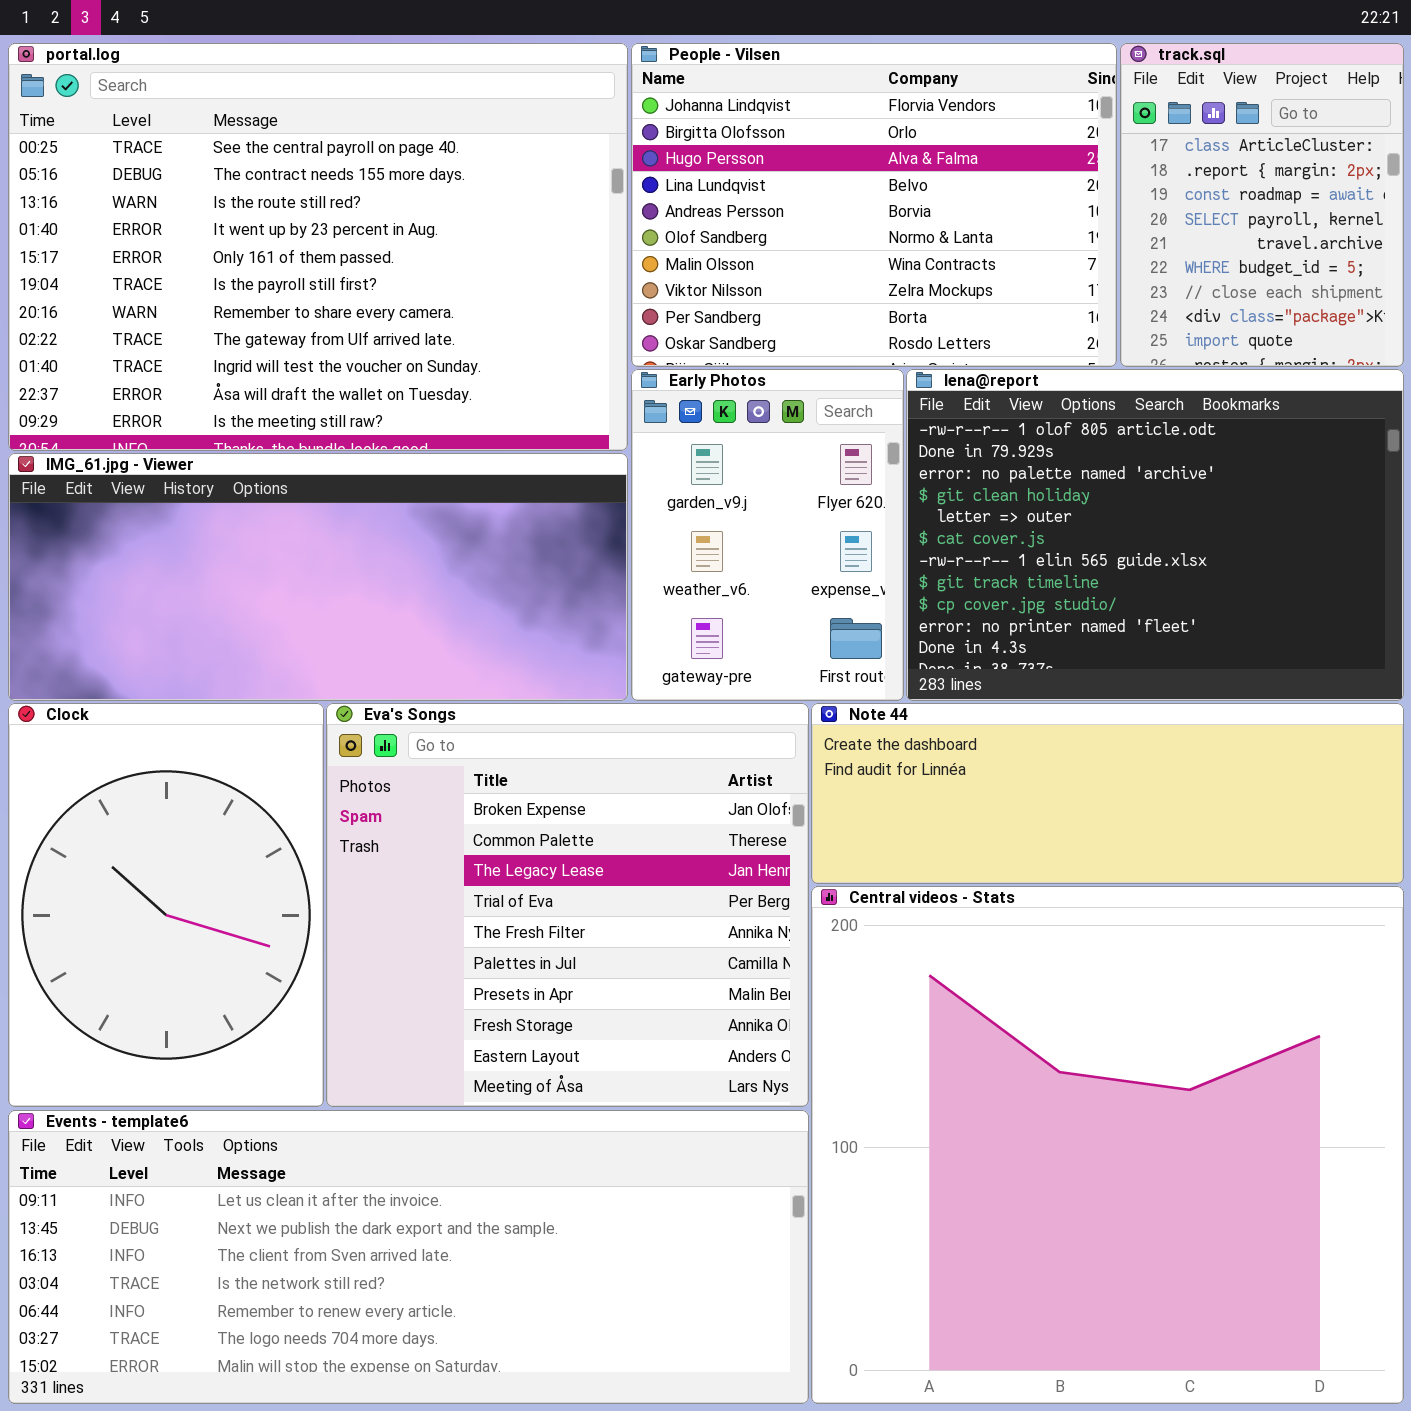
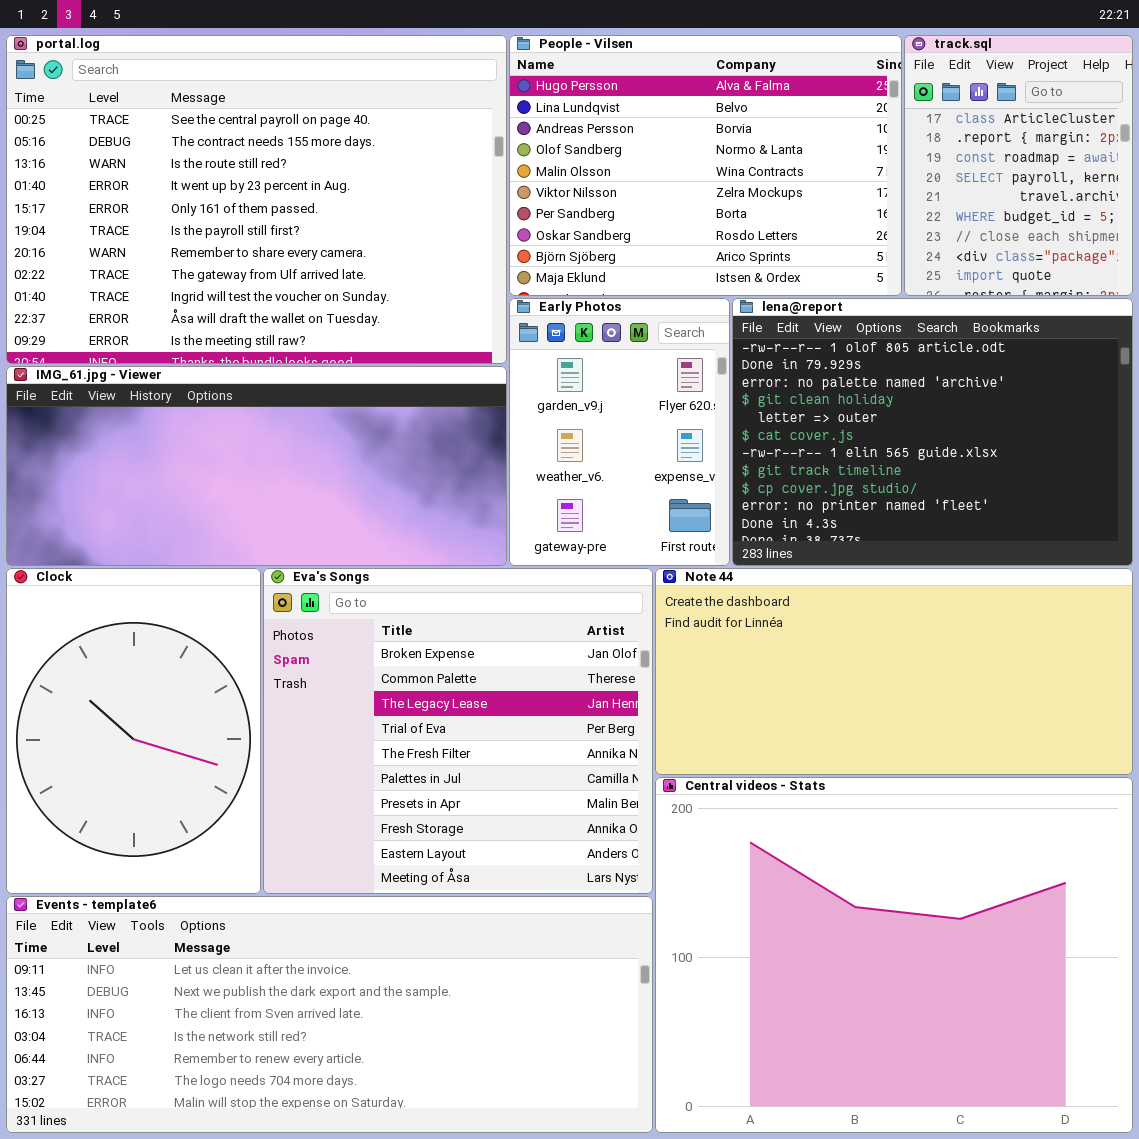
People - Vilsen: [631,43,1117,367] -> [509,35,902,296], scrolled down 2 rows
Note 44: [811,703,1404,884] -> [655,568,1133,775], resized
Central videos - Stats: [811,886,1404,1404] -> [655,777,1133,1133], resized

